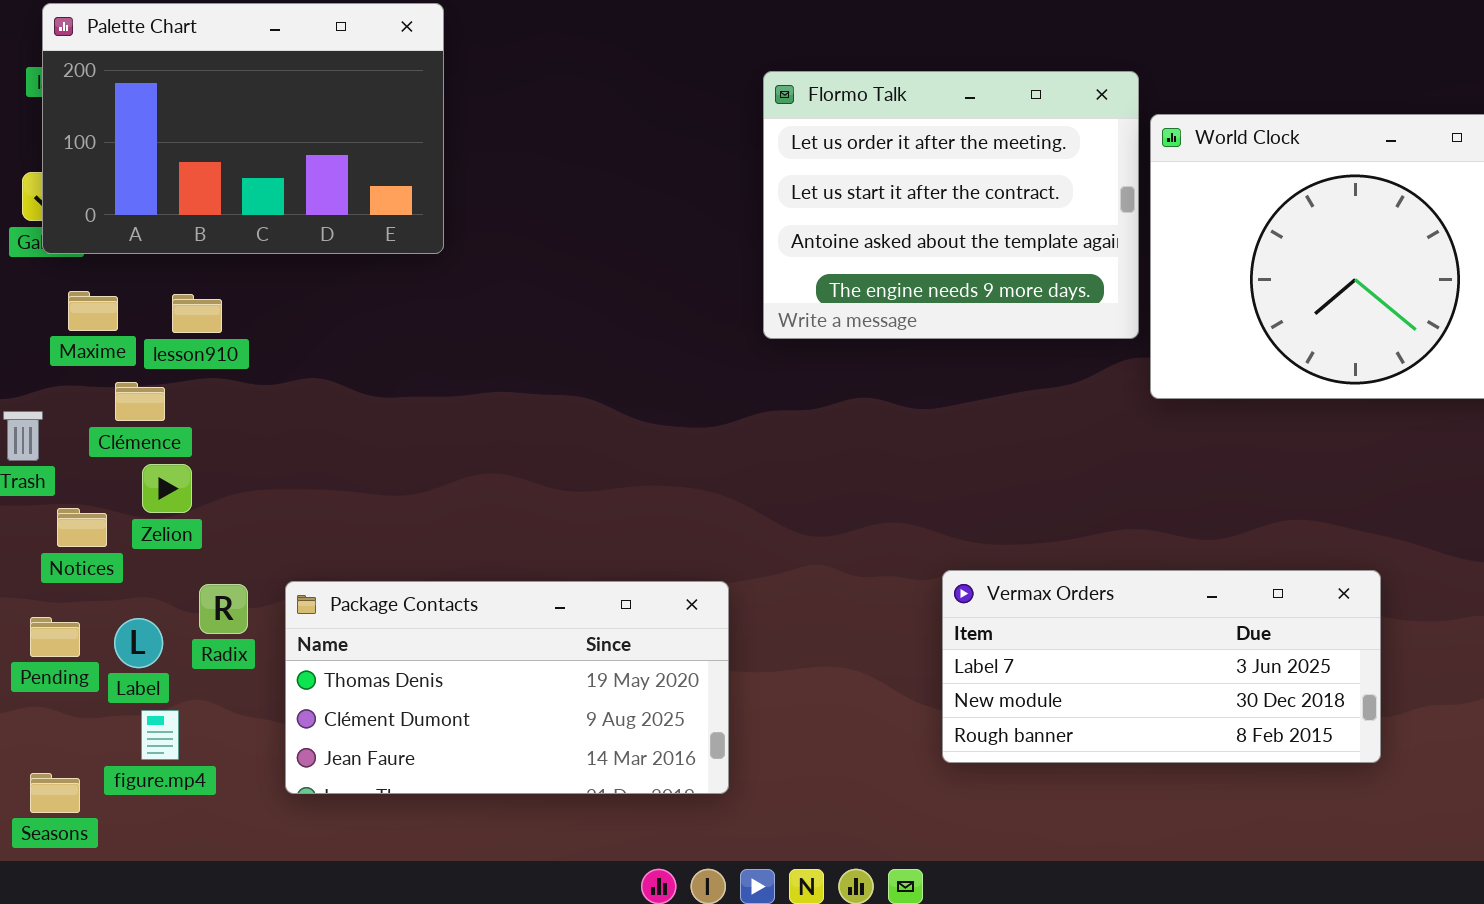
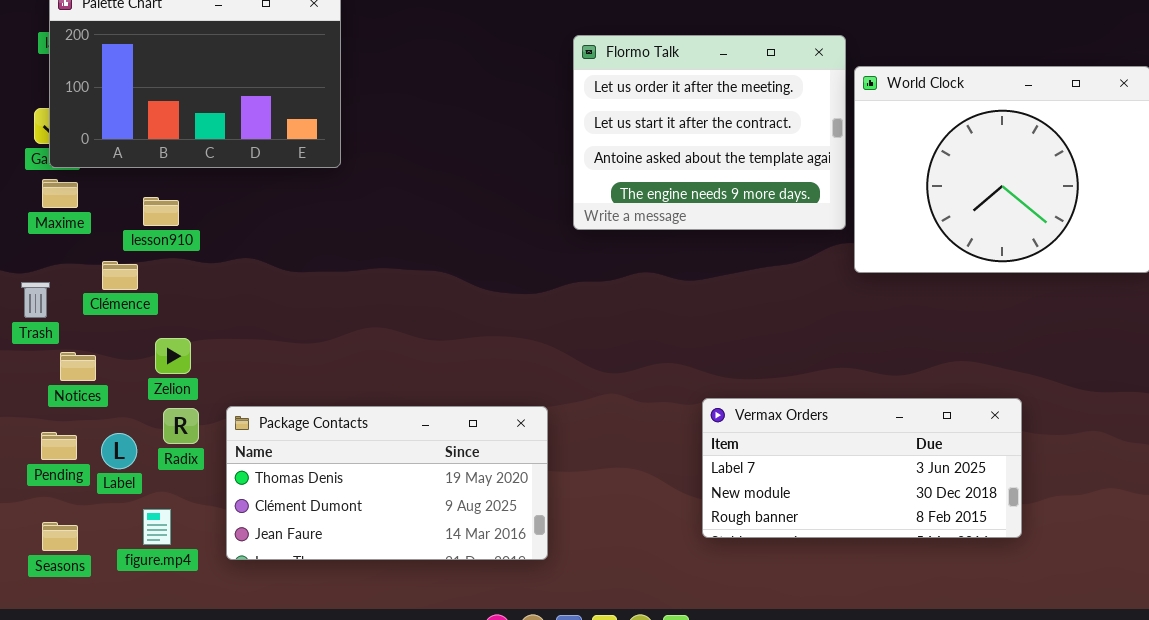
Maxime: [68,291,118,331] -> [42,179,78,208], moved
Zelion: [142,464,192,513] -> [155,338,191,374], moved
figure.mp4: [141,710,179,760] -> [143,509,171,545], moved
Seasons: [30,773,80,813] -> [42,522,78,551], moved

